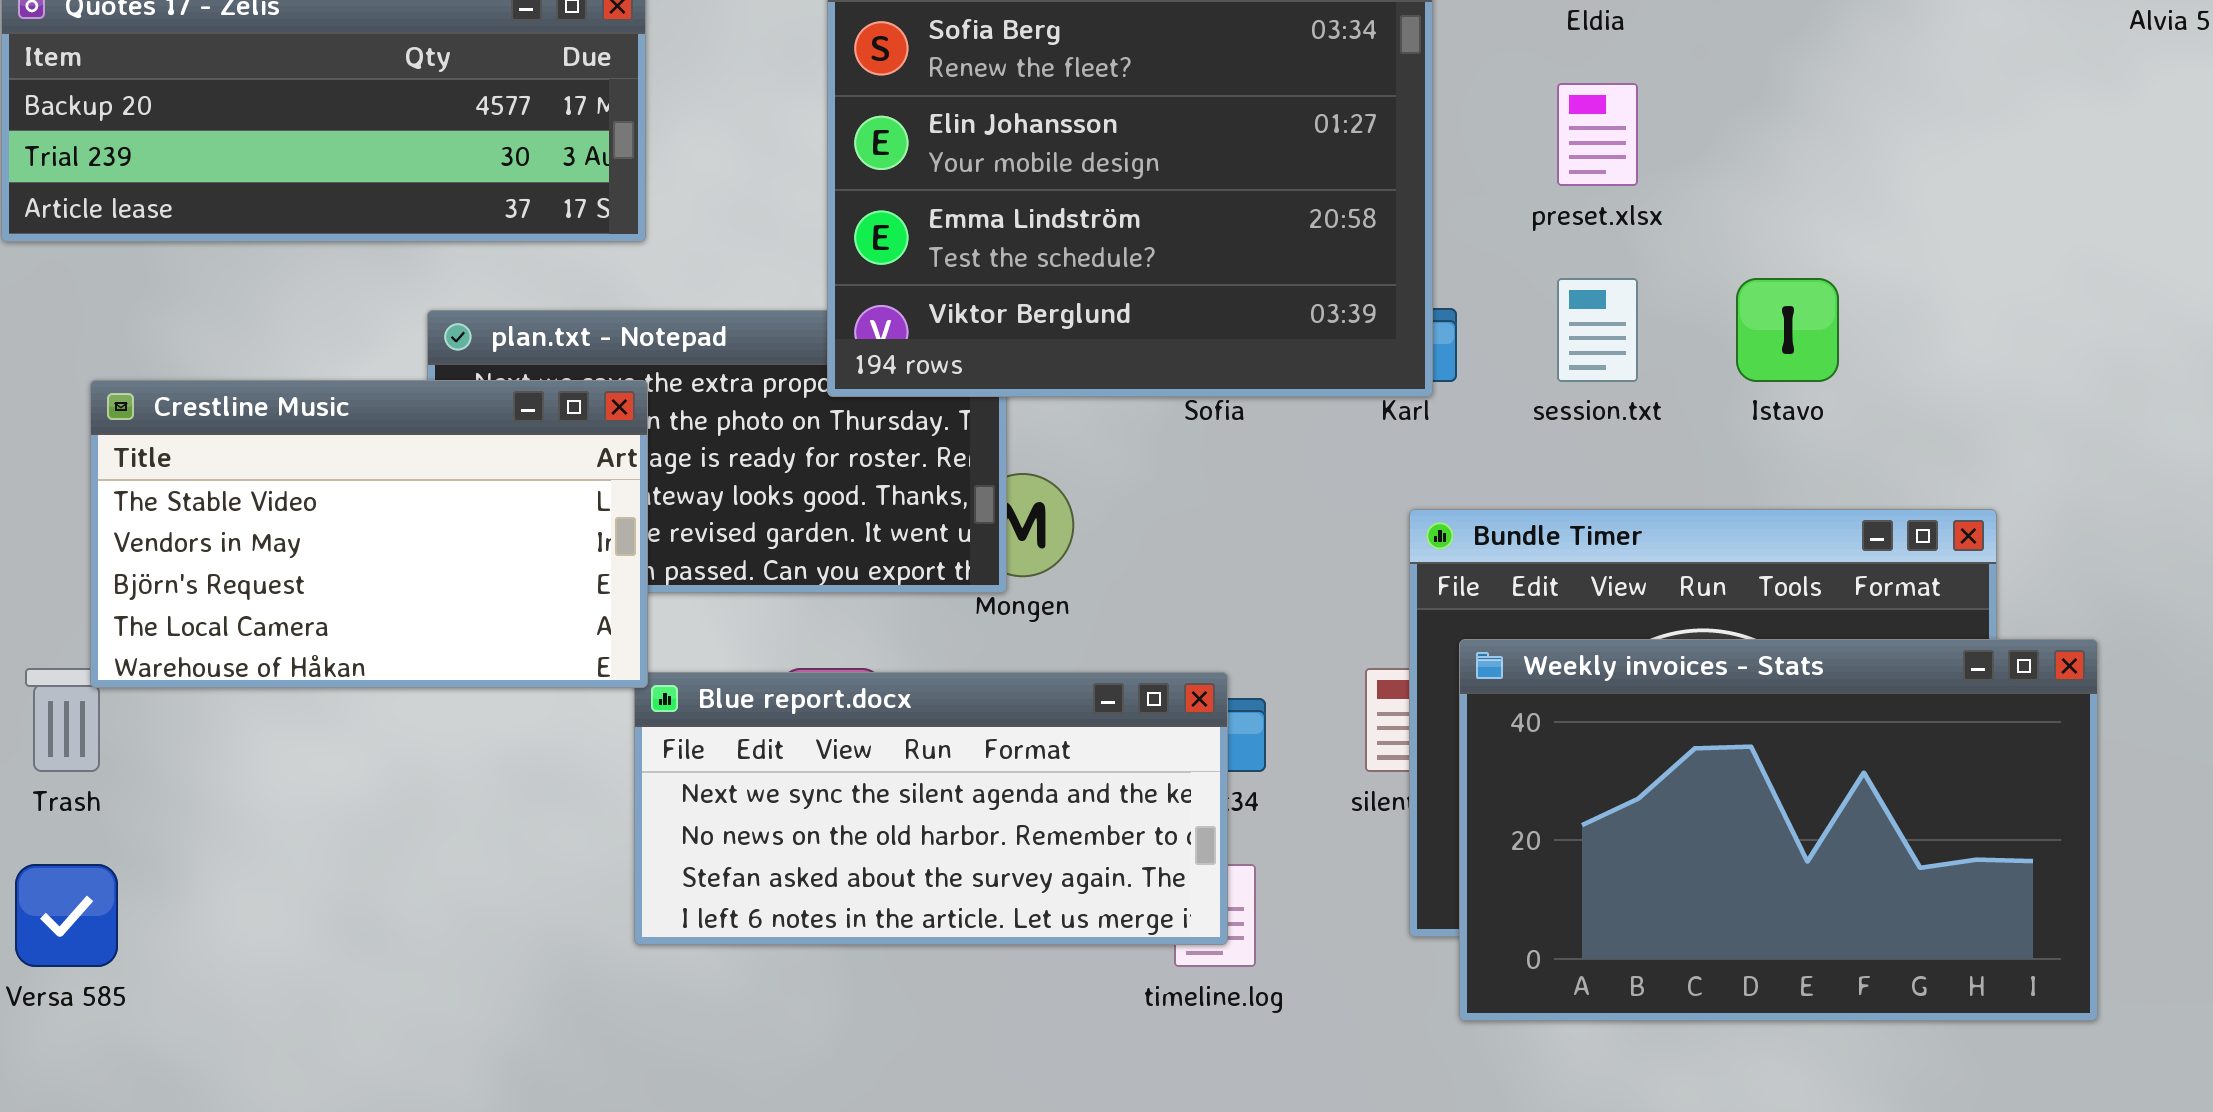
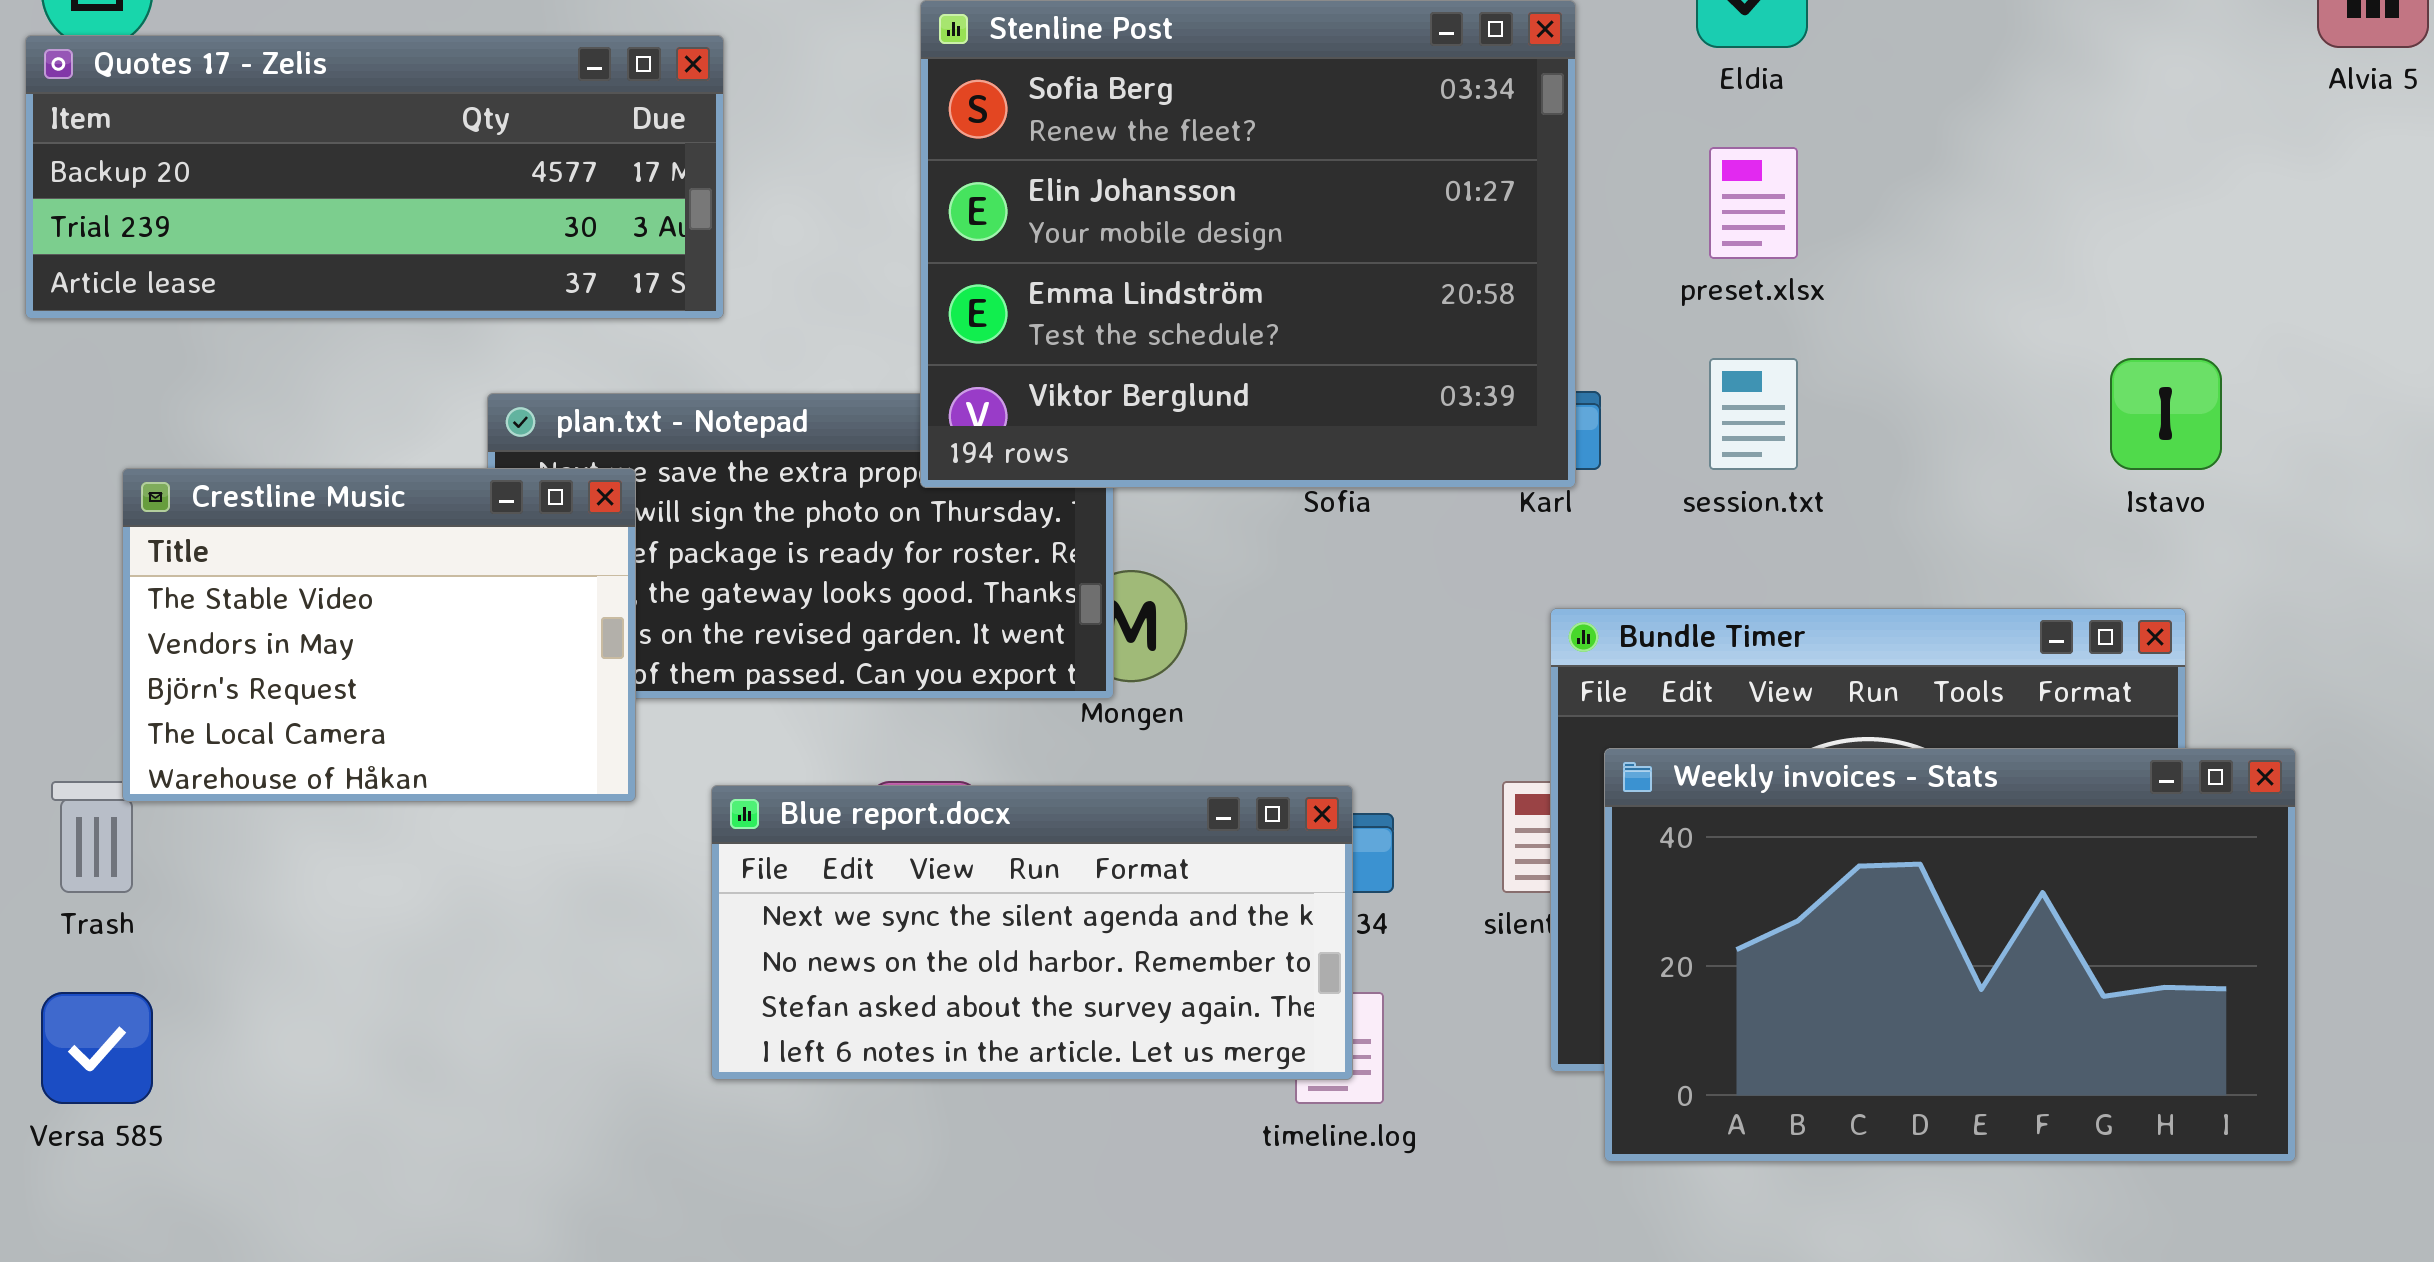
Istavo: [1736,278,1839,382] -> [2110,358,2222,470], moved
Crestline Music: [90,380,648,688] -> [122,468,636,802], resized

